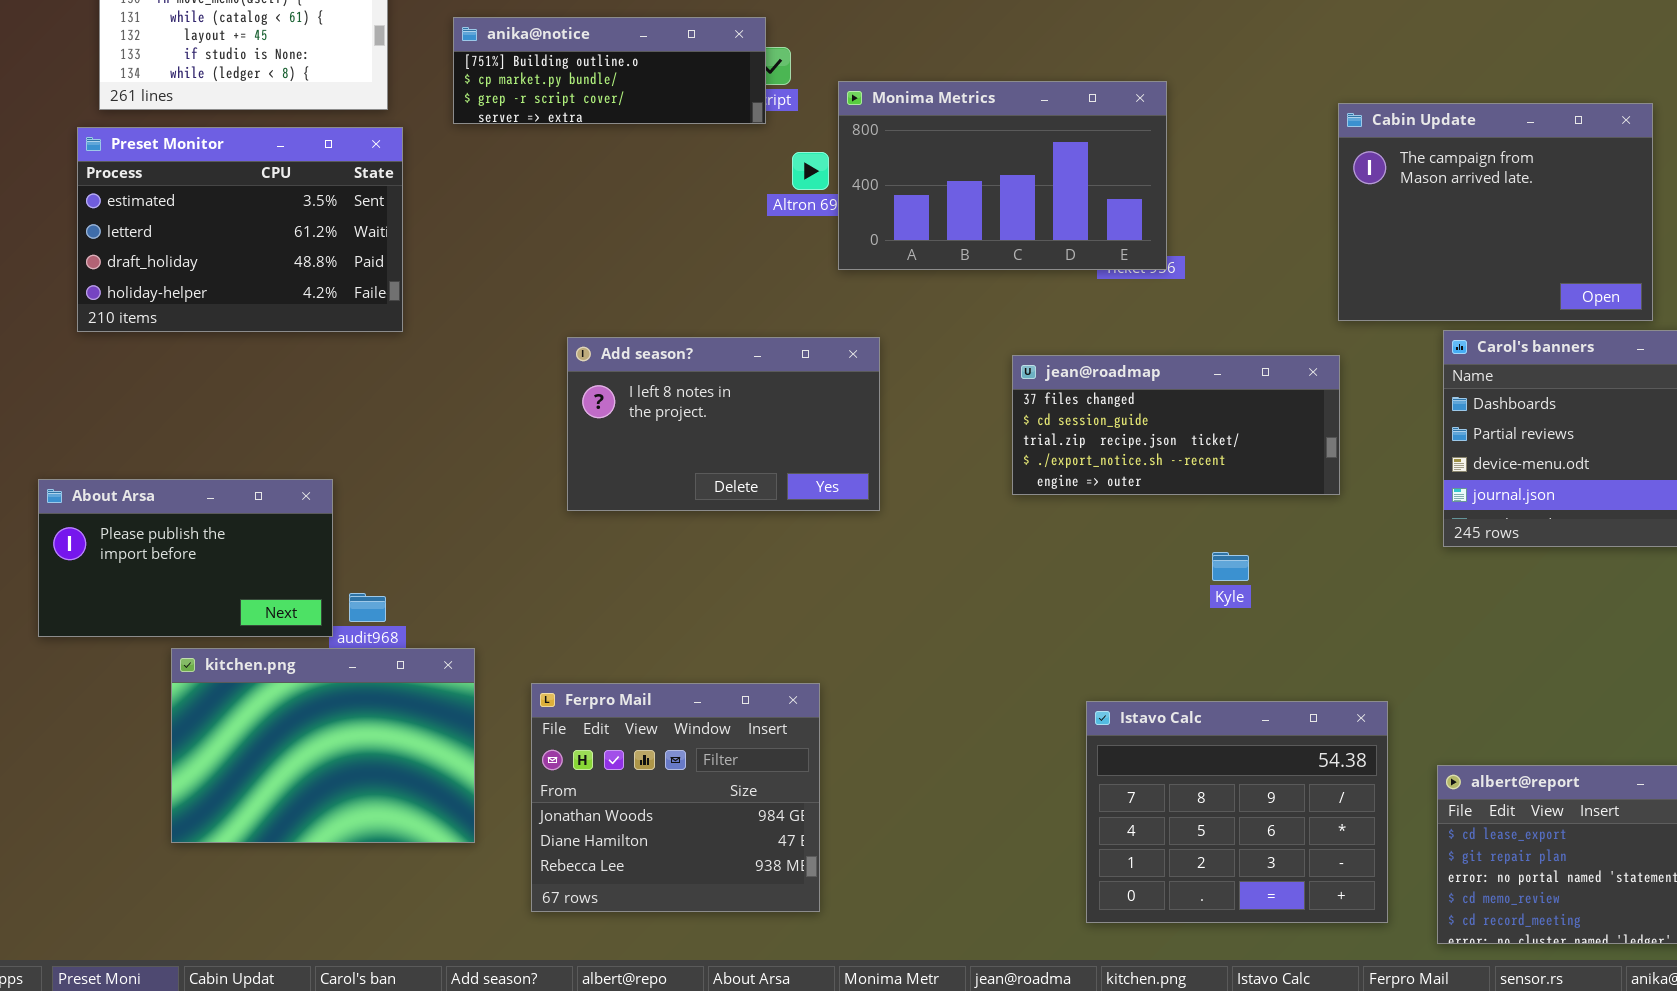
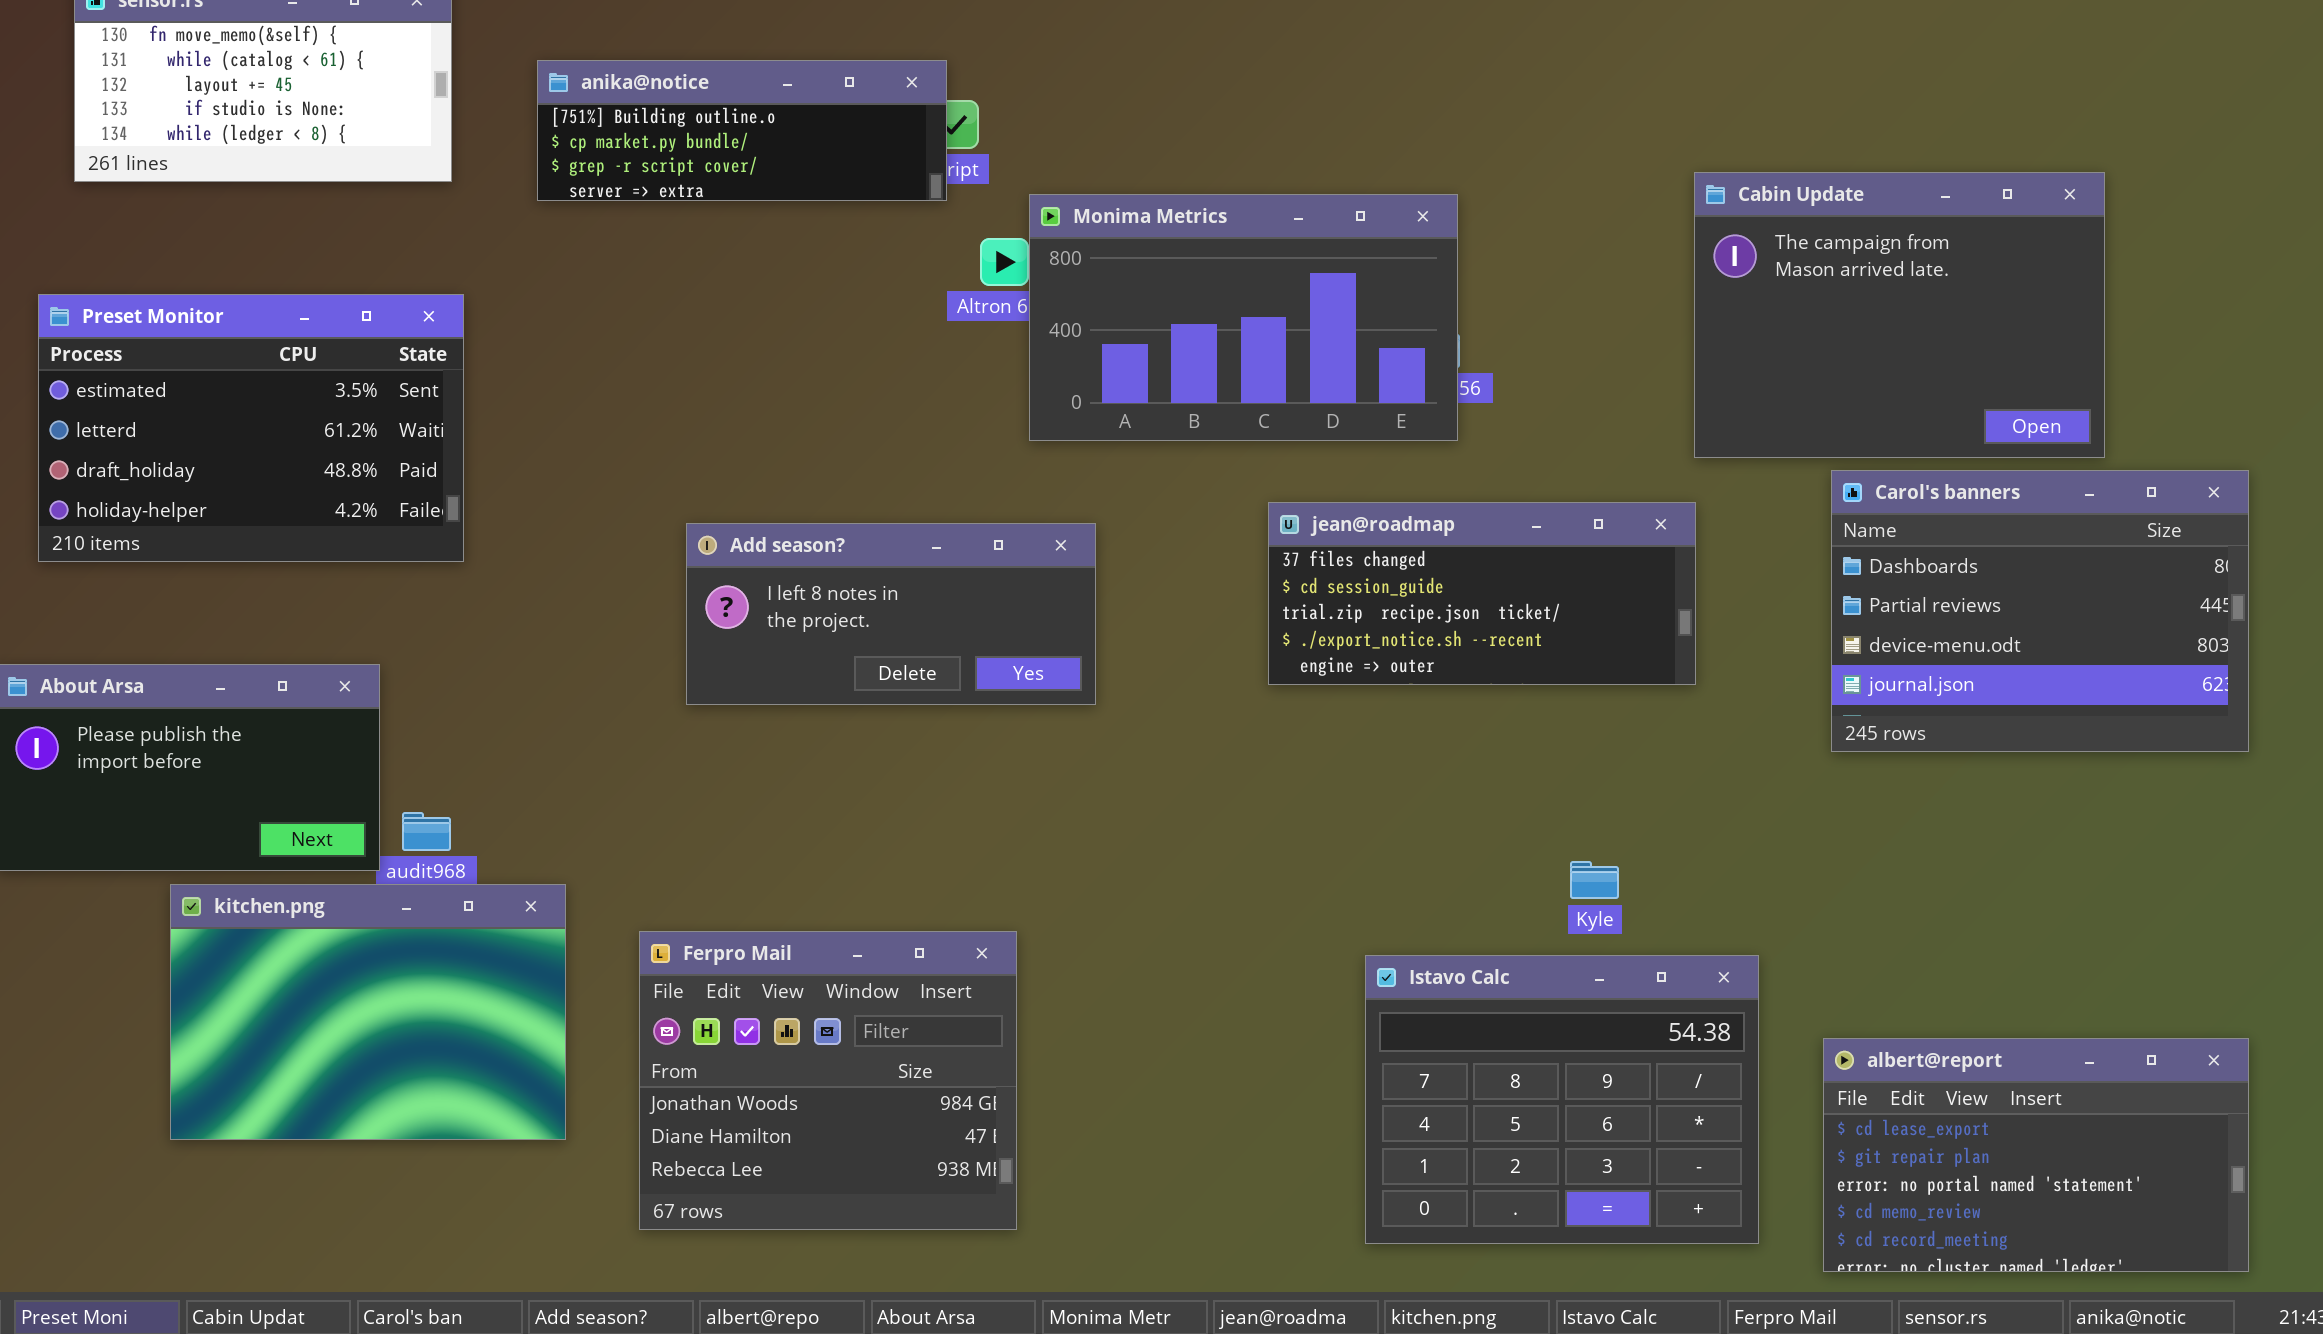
Monima Metrics: [838,81,1167,270] -> [1029,194,1458,441], moved
Preset Monitor: [77,127,403,332] -> [38,294,464,562], moved
Add season?: [567,337,880,511] -> [686,523,1096,705], resized
Kyle: [1212,552,1249,581] -> [1570,861,1619,899], moved

